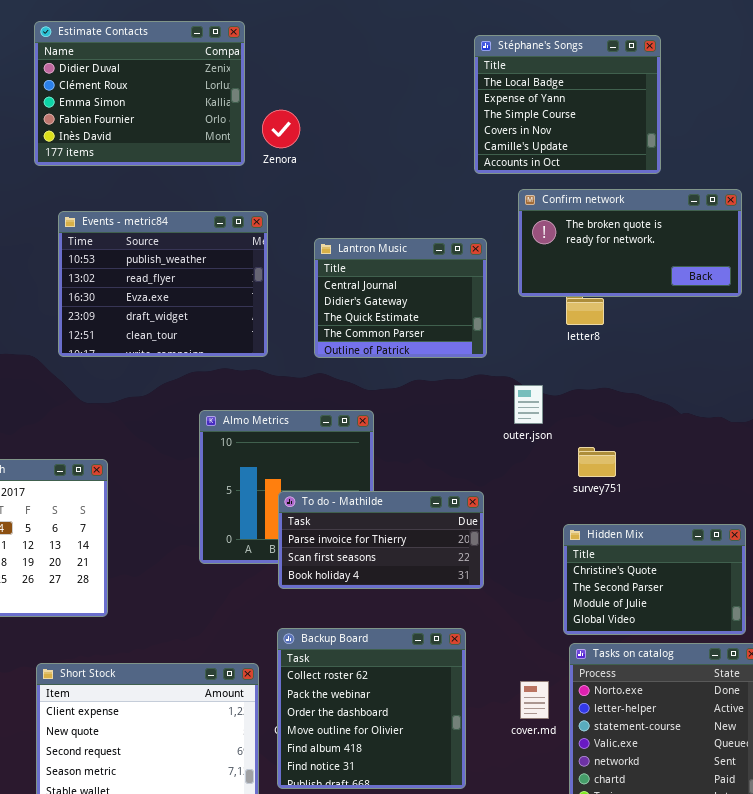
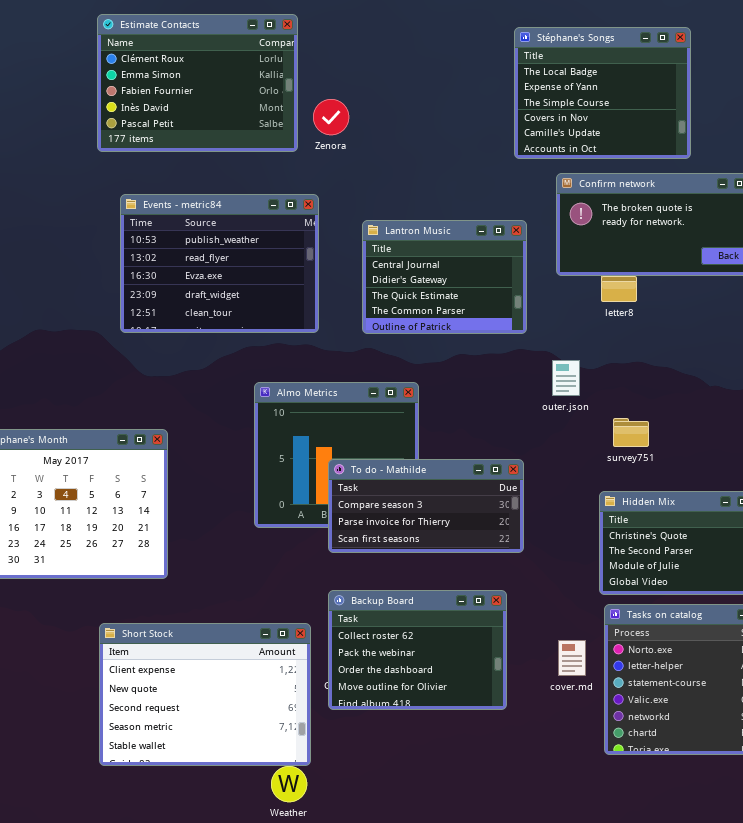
Estimate Contacts: [34,21,245,166] -> [97,14,298,152], scrolled down 1 row
To do - Mathilde: [278,491,484,589] -> [328,459,524,553], scrolled up 1 row
Backup Board: [277,628,466,789] -> [328,590,507,710], resized

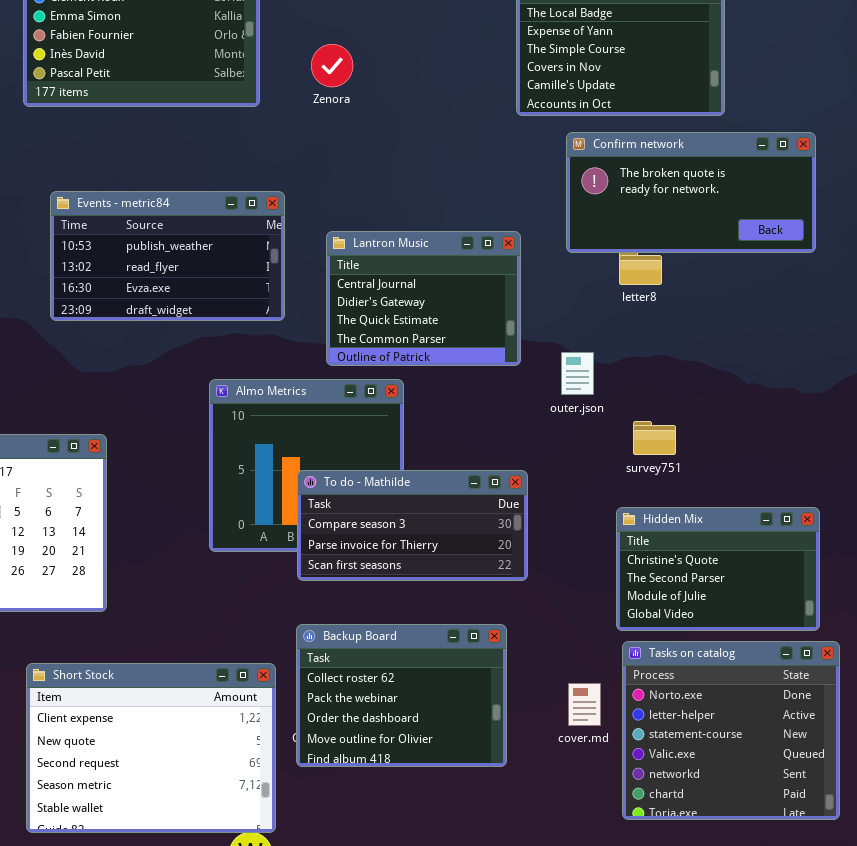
Zenora: [313,99,349,135] -> [311,44,353,87], moved
Events - metric84: [120,194,319,333] -> [50,191,285,321], resized
Lantron Music: [362,220,527,334] -> [326,231,521,366], moved

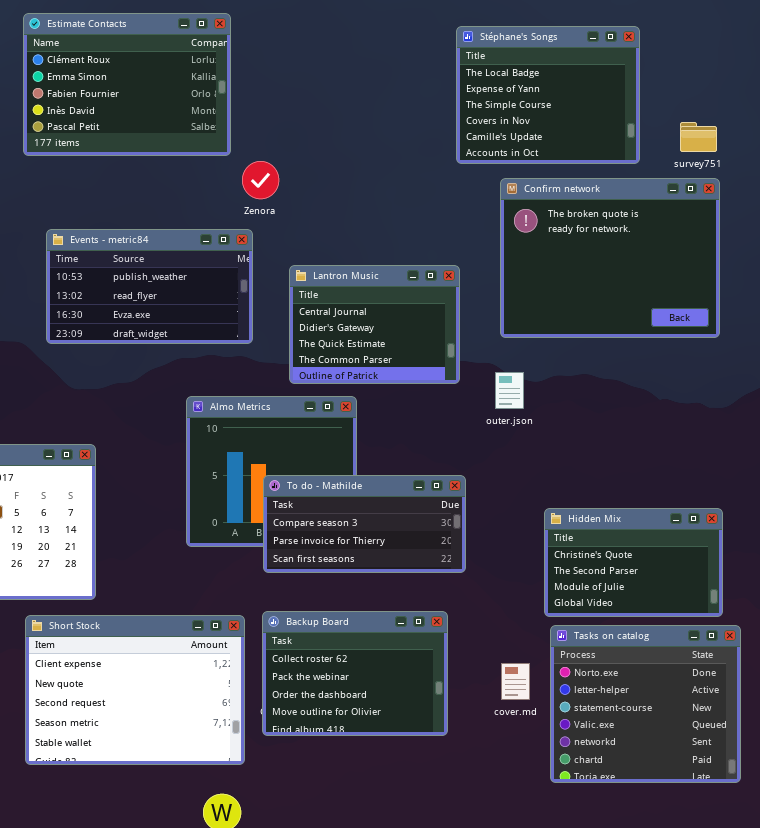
Zenora: [311,44,353,87] -> [242,161,279,199], moved
Confirm network: [566,132,816,253] -> [500,178,720,338], resized
survey751: [633,421,676,455] -> [680,122,717,152], moved
Short Stock: [26,663,276,833] -> [25,615,245,765], moved

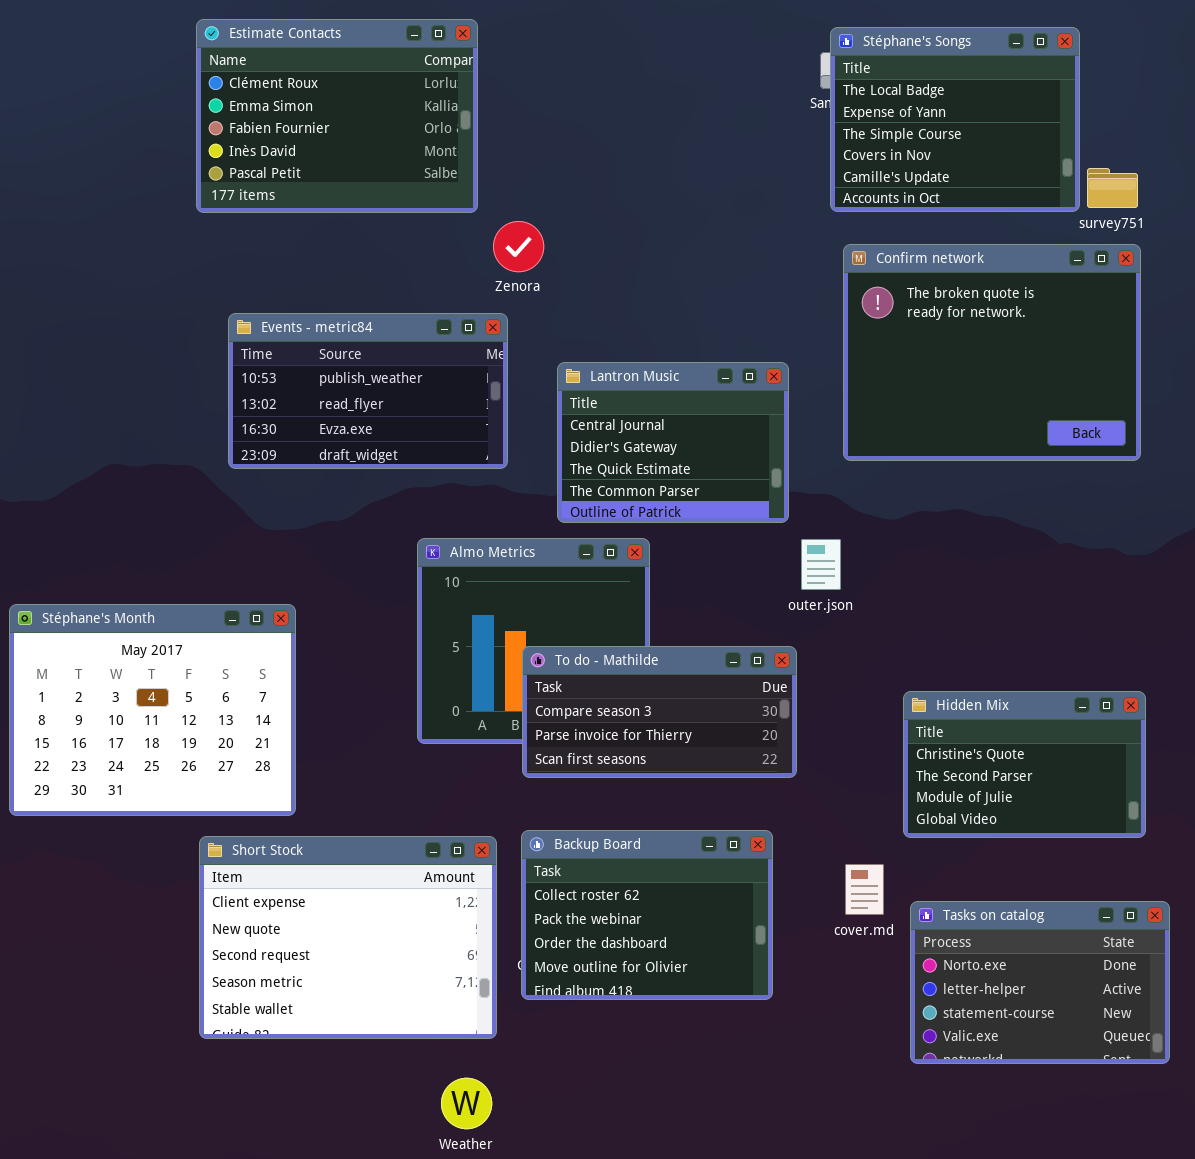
Stéphane's Songs: [456,26,640,164] -> [830,27,1080,212], moved
outer.json: [495,372,524,409] -> [801,539,841,590], moved
Tasks on catalog: [550,625,741,783] -> [910,901,1170,1064], resized
cover.md: [501,663,530,700] -> [845,864,884,915], moved

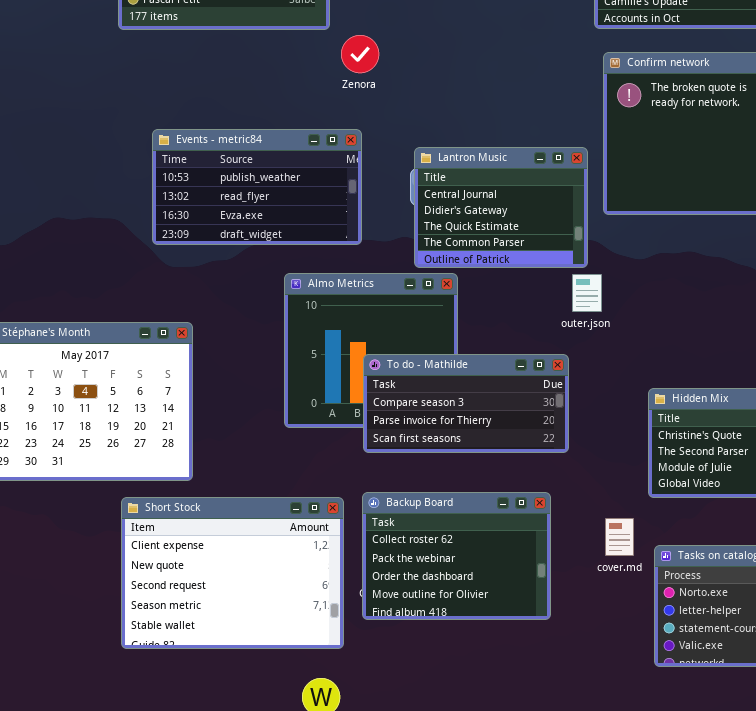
Events - metric84: [228,313,508,469] -> [152,129,362,245], moved
Lantron Music: [557,362,789,523] -> [414,147,588,268], moved

